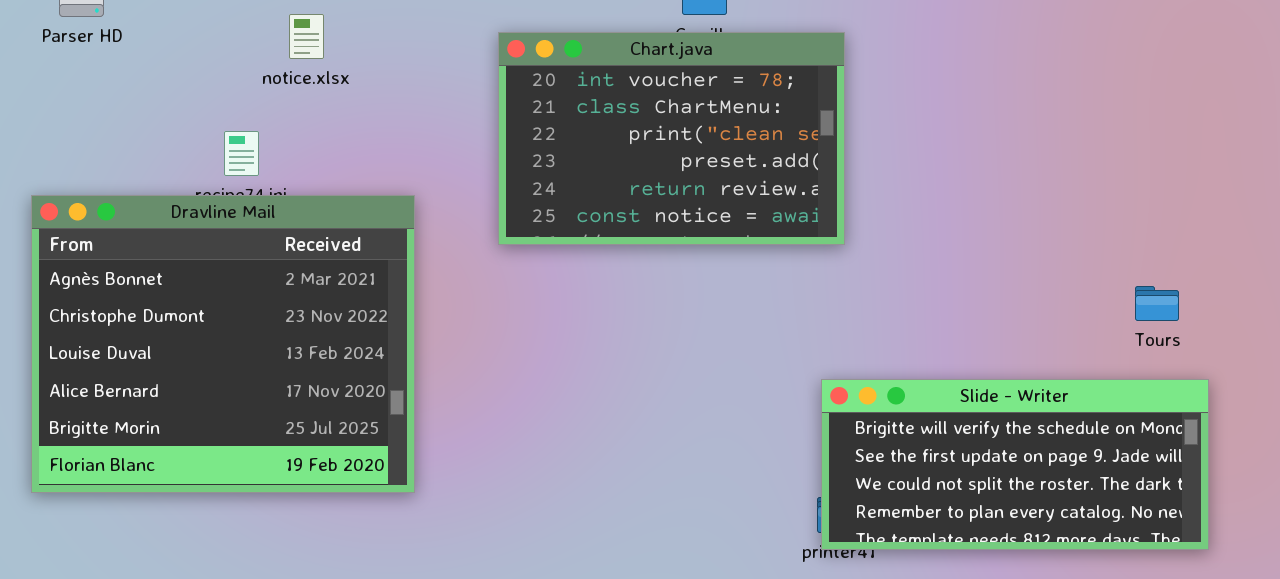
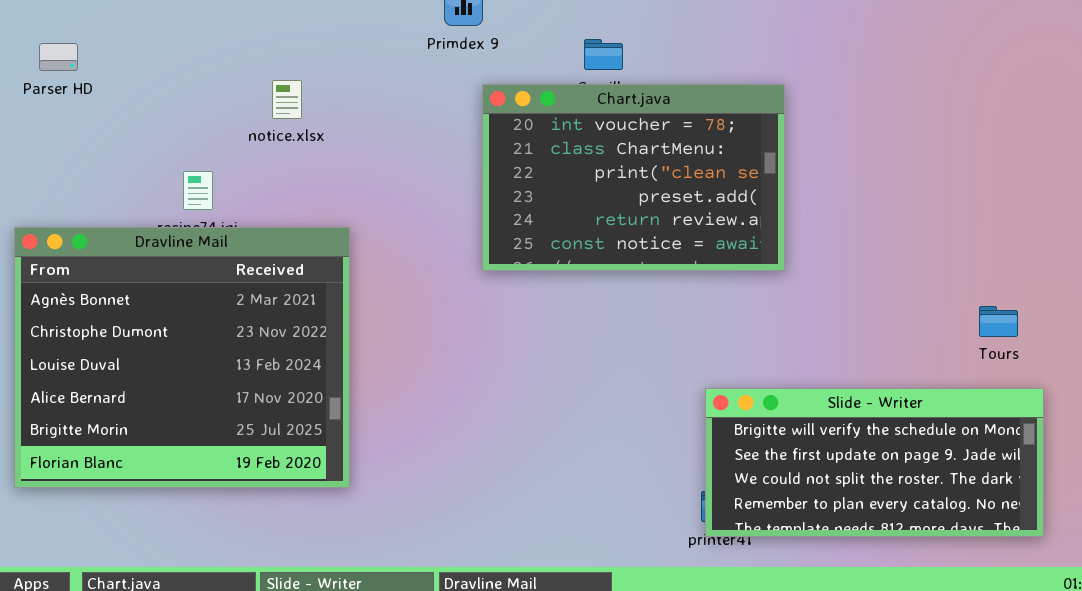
notice.xlsx: [289,14,324,59] -> [272,80,302,119], moved
Chart.java: [498,32,845,245] -> [482,84,785,271], moved

